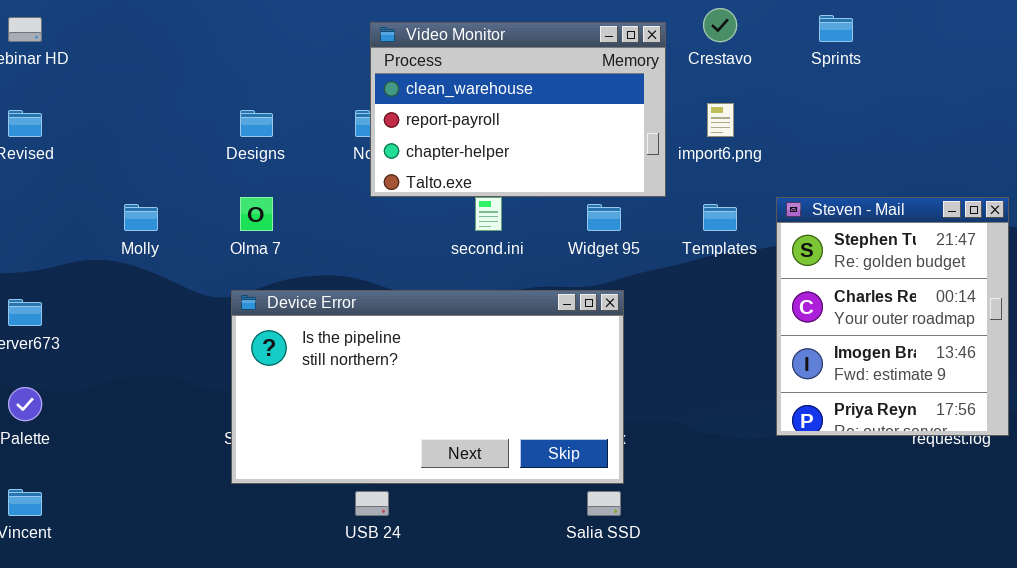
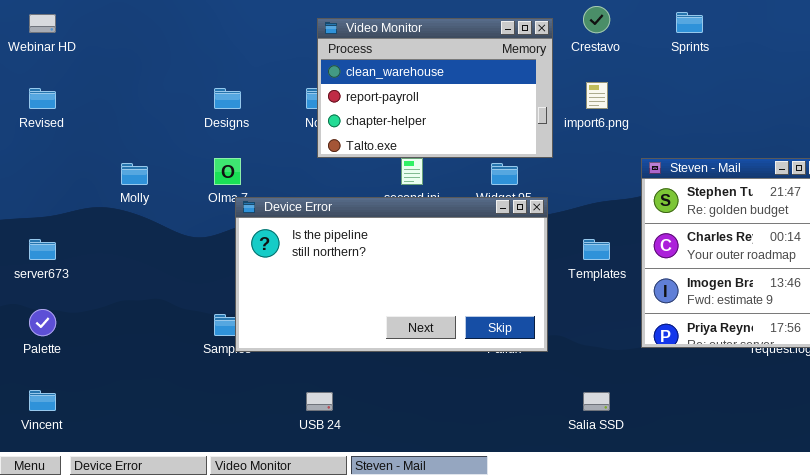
Templates: [703,204,737,231] -> [583,239,610,260], moved
Device Error: [231,290,624,484] -> [235,197,548,352], moved
Salia SSD: [587,491,621,516] -> [583,392,610,411], moved

